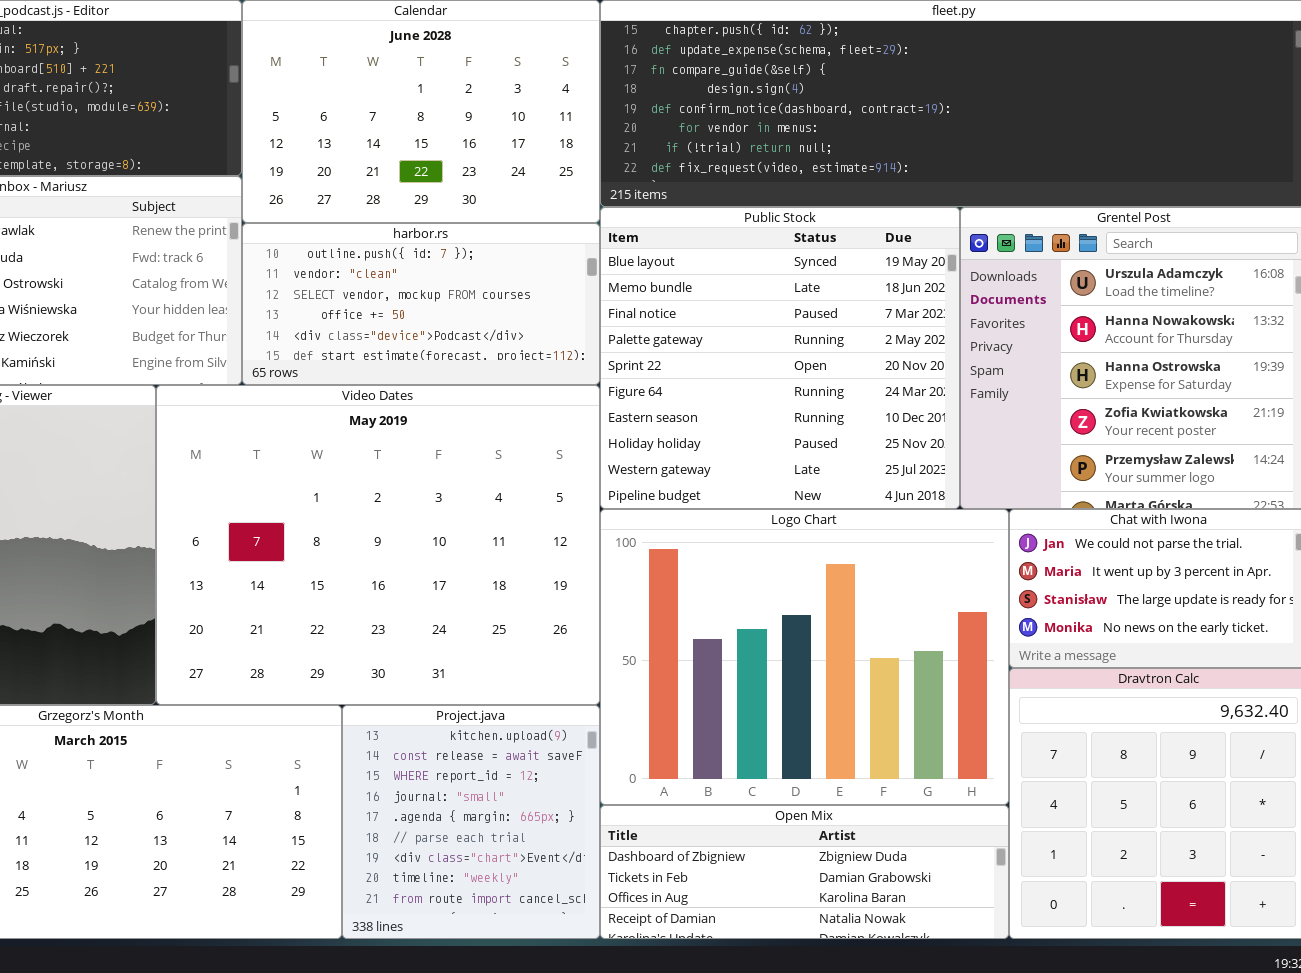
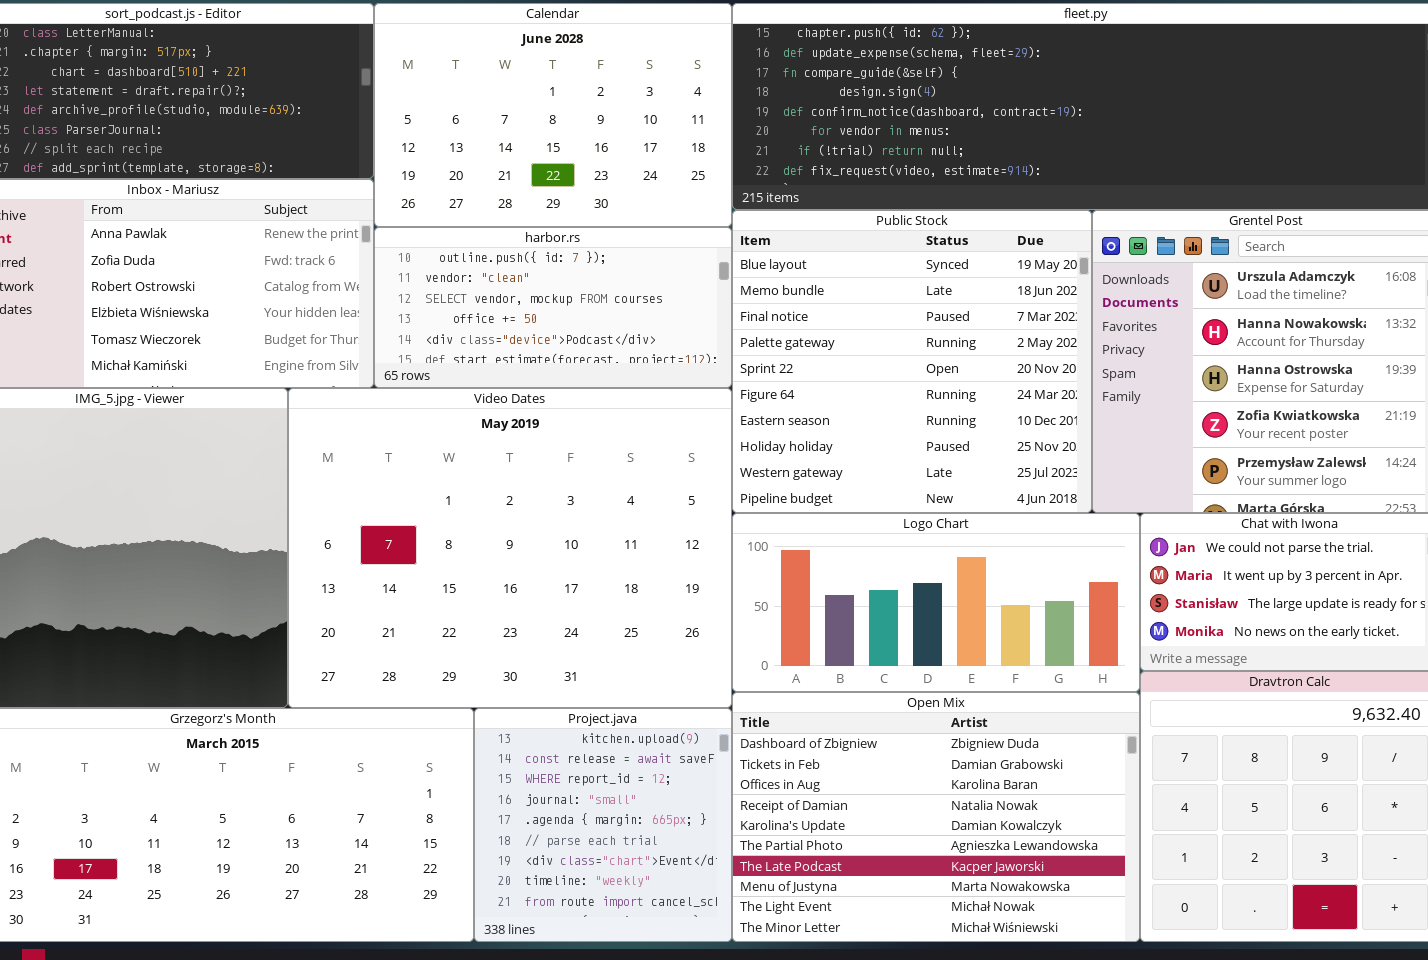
Logo Chart: [600,509,1009,805] -> [732,513,1140,692], resized
Open Mix: [600,805,1009,939] -> [732,692,1140,942], resized

